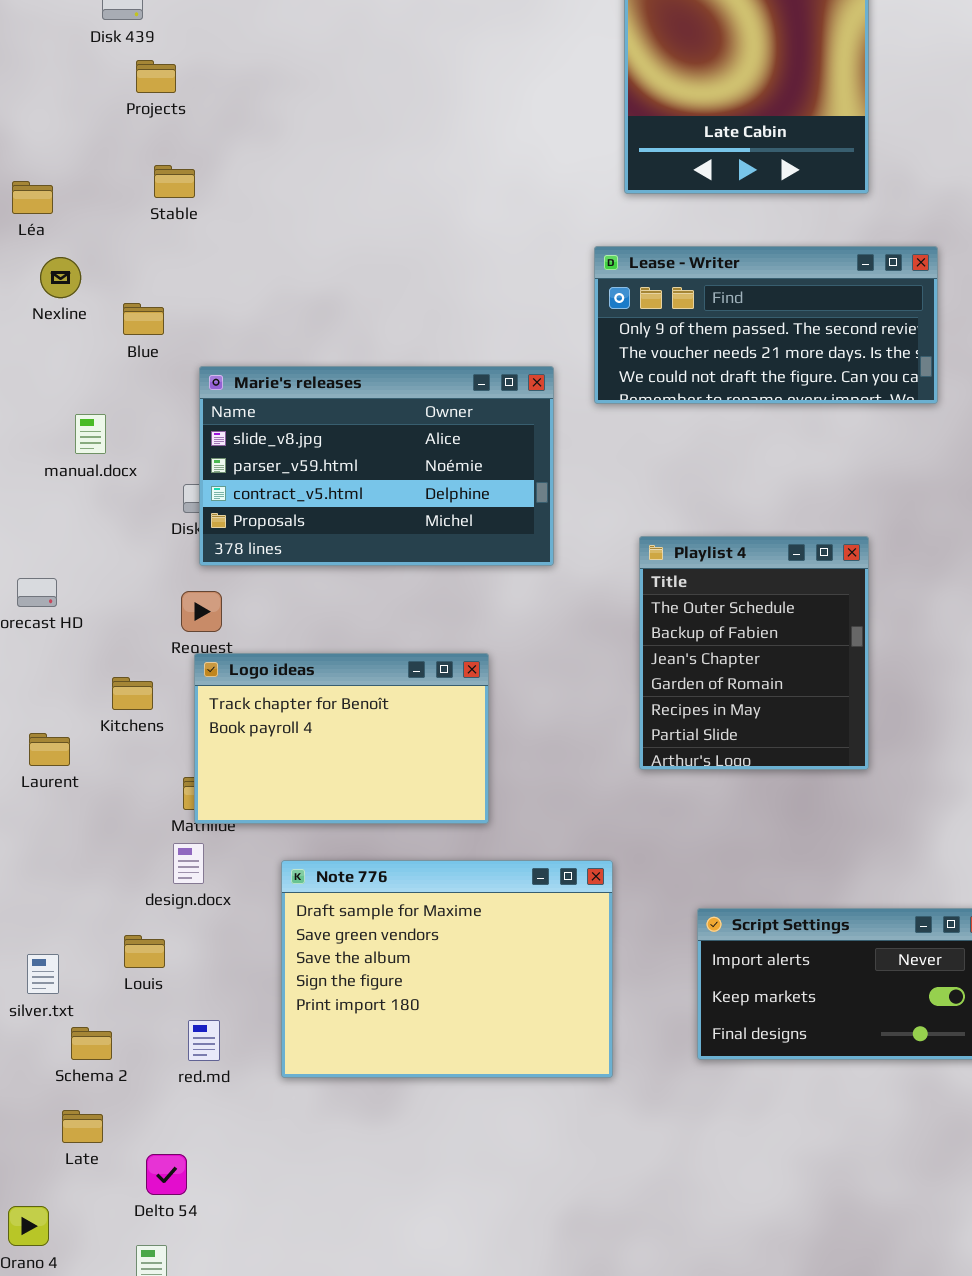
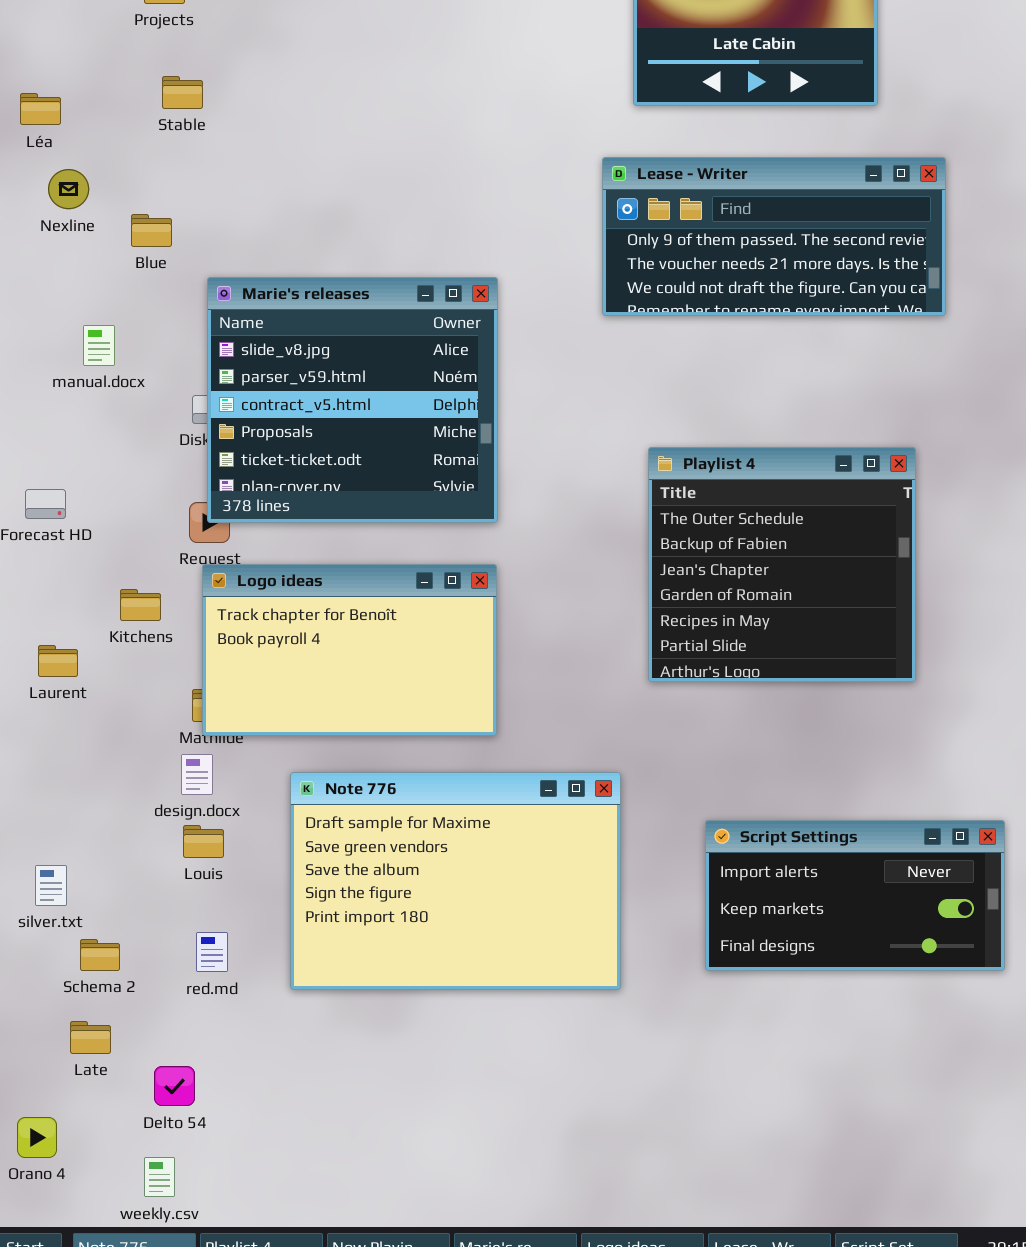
Marie's releases: [199,366,554,566] -> [207,277,498,523], resized
Playlist 4: [639,536,869,770] -> [648,447,916,682], resized
Louis: [124,935,165,968] -> [183,825,224,858], moved

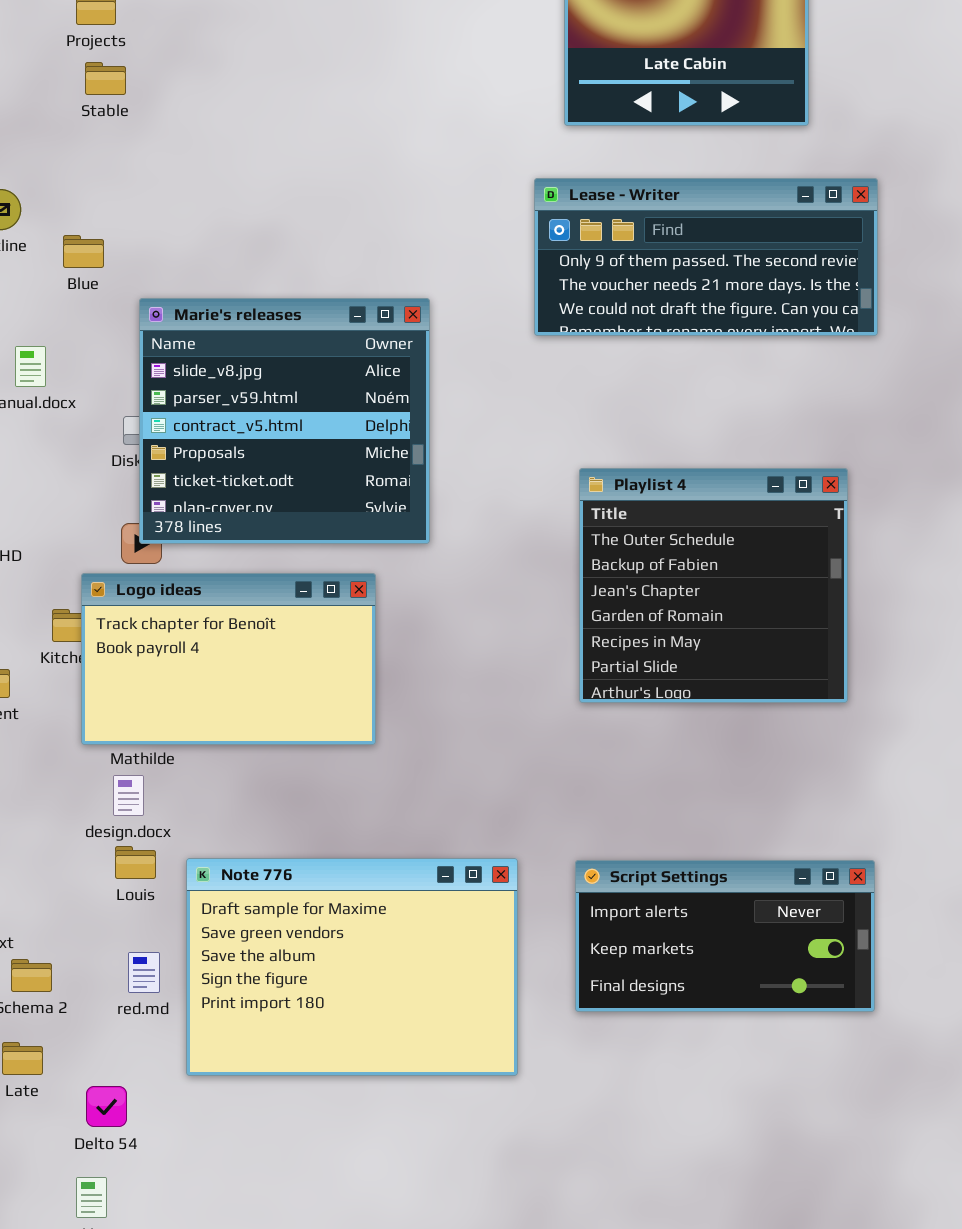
Stable: [162,76,203,109] -> [85,62,126,95], moved
Logo ideas: [202,564,497,736] -> [81,573,376,745], moved
Note 776: [290,772,621,990] -> [186,858,518,1076], moved
Script Settings: [705,820,1005,971] -> [575,860,875,1012], moved

